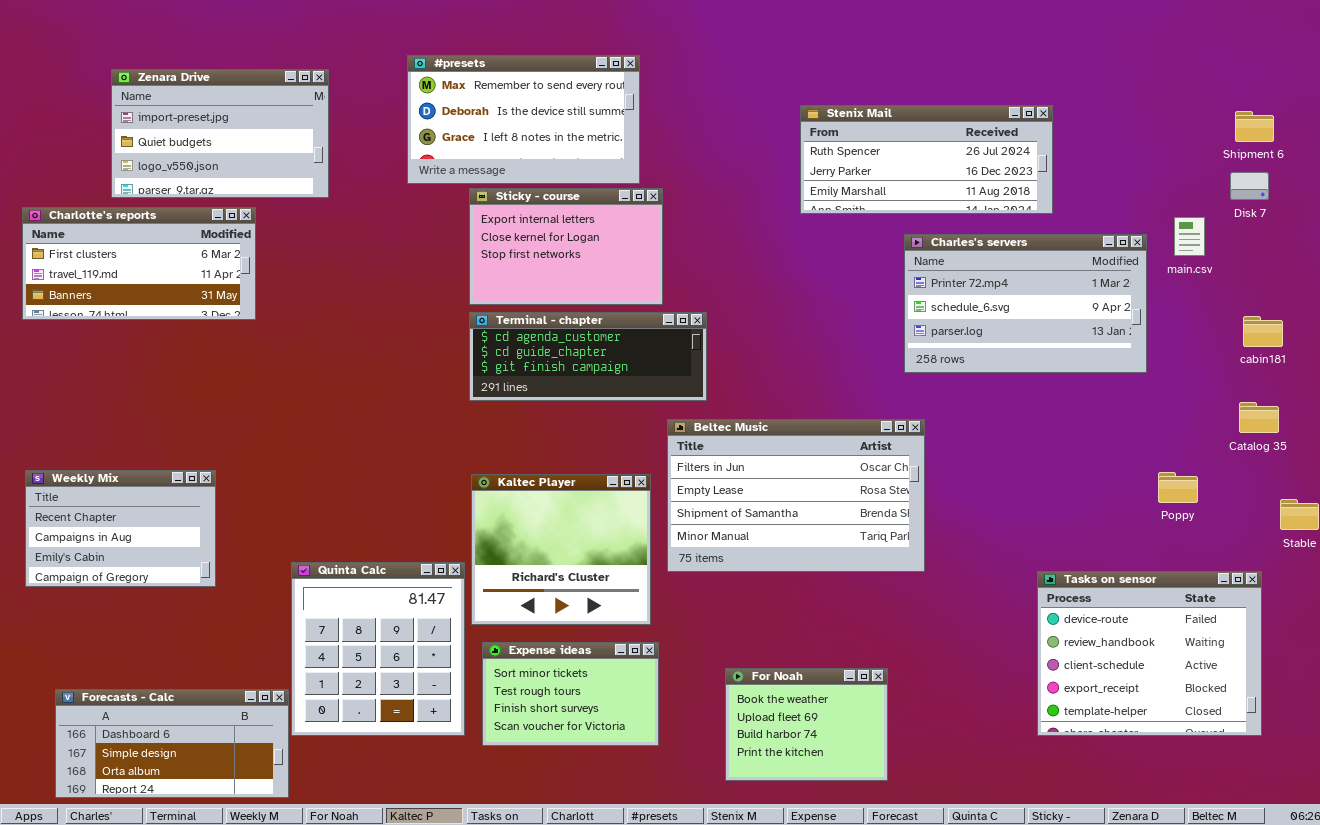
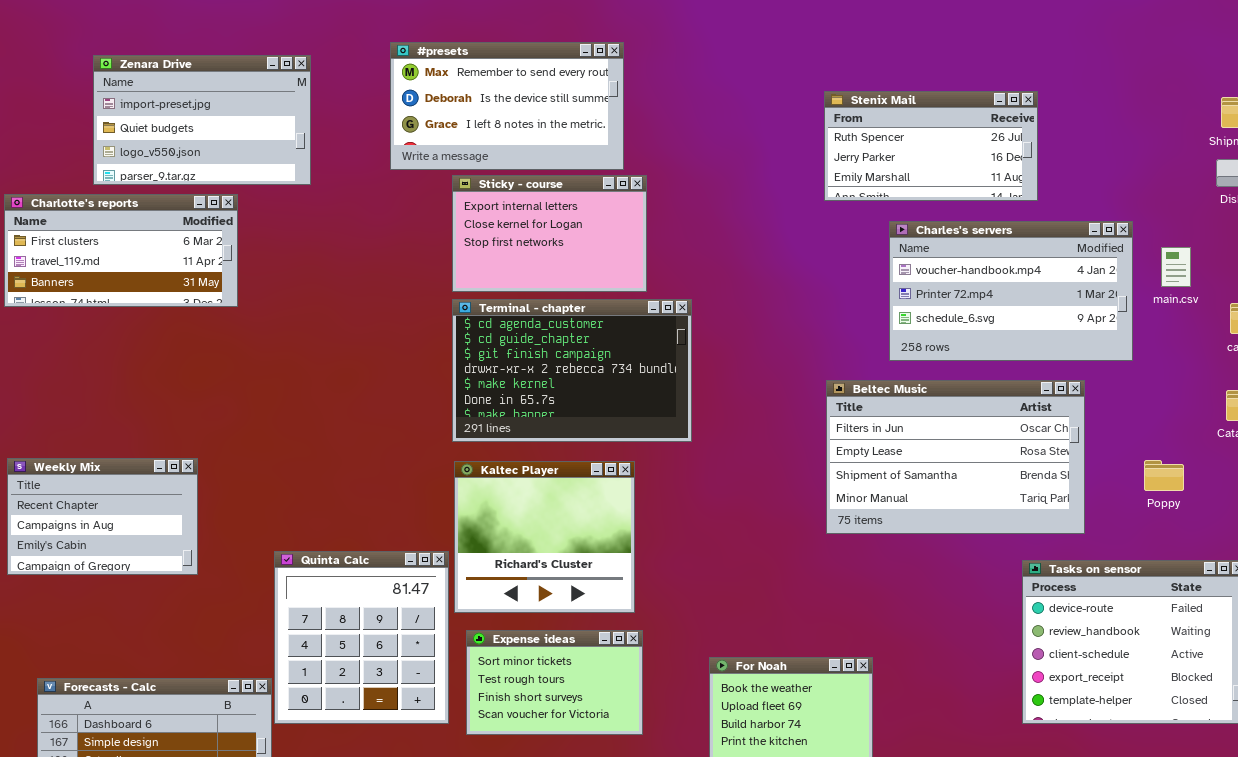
Stenix Mail: [800,105,1053,214] -> [824,91,1038,201], resized
main.csv: [1174,217,1205,256] -> [1161,247,1191,287], moved
Charles's servers: [904,234,1147,373] -> [889,221,1133,361], scrolled up 1 row
Terminal - chapter: [469,312,707,401] -> [452,299,692,442], resized
Beltec Music: [667,419,925,572] -> [826,380,1085,534], moved

